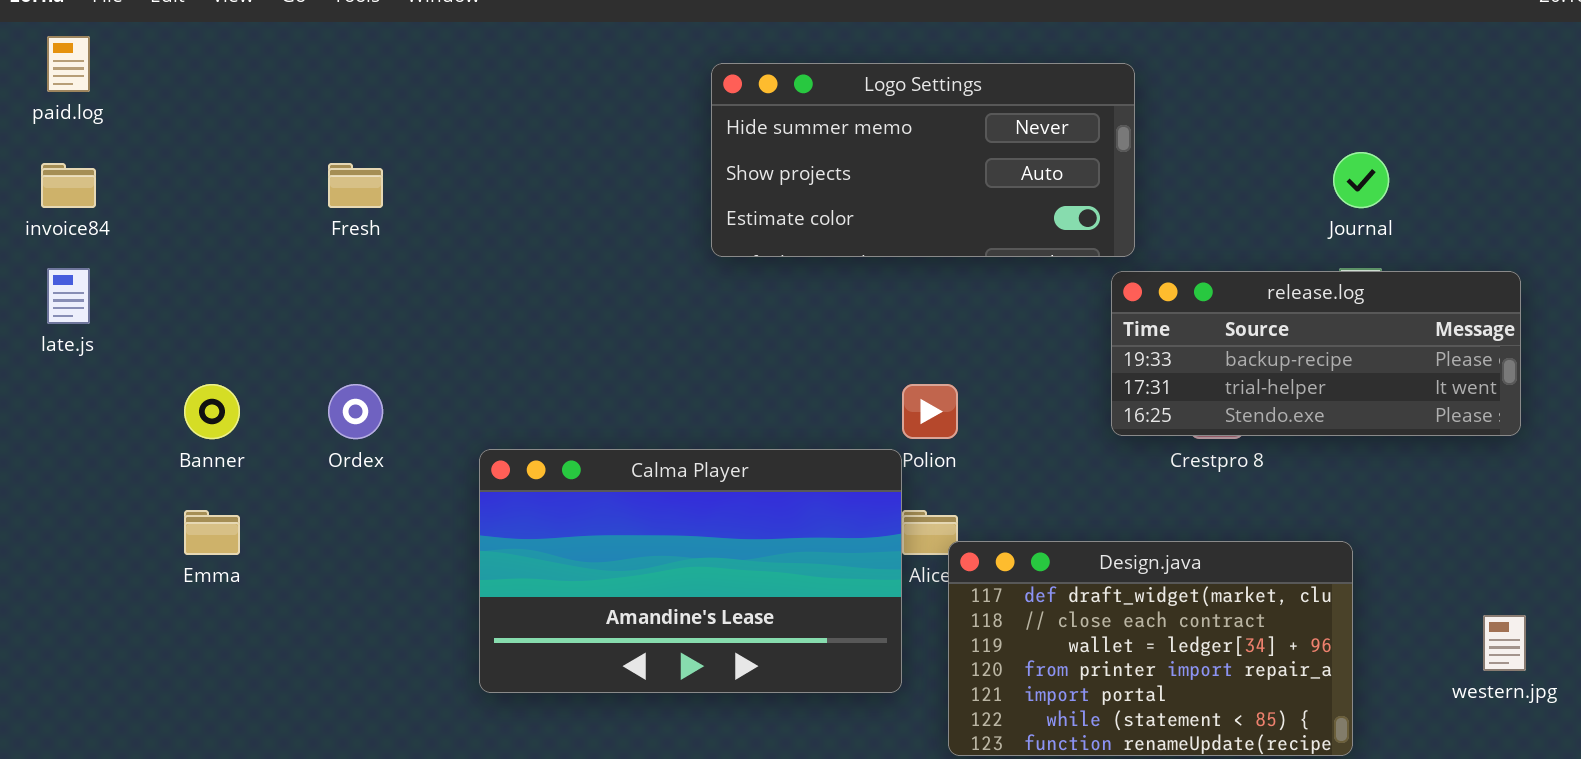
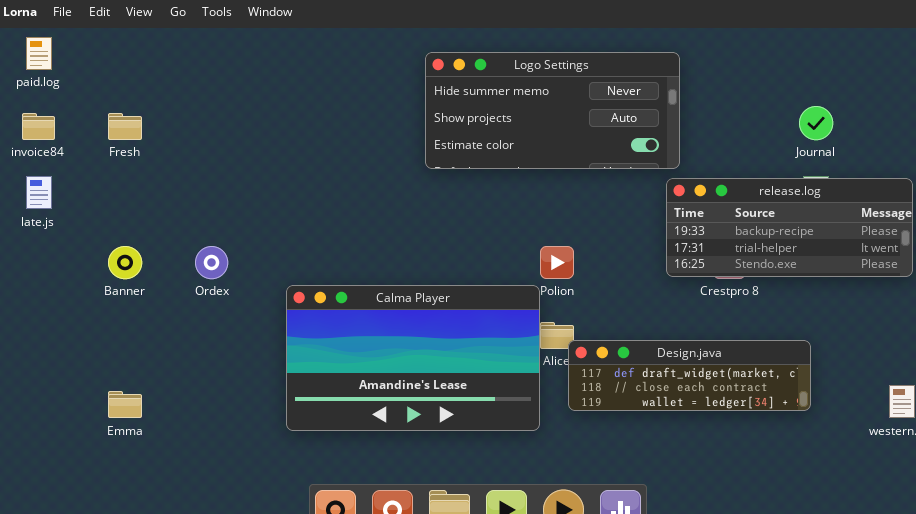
Fresh: [328,163,383,208] -> [108,113,142,140], moved
Emma: [184,510,240,555] -> [108,391,142,418], moved
Design.java: [948,541,1353,756] -> [568,340,811,411], resized

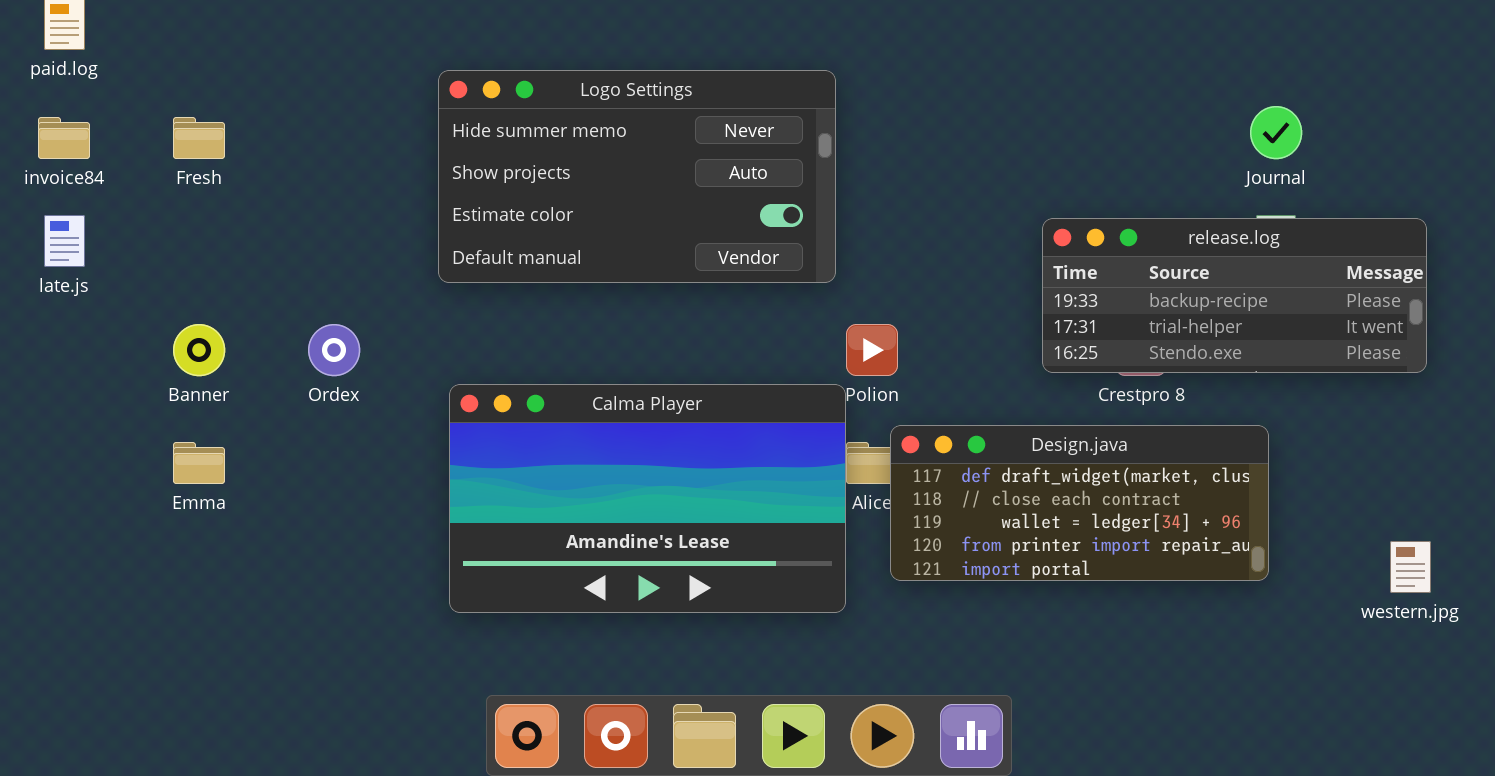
Logo Settings: [425,52,680,169] -> [438,70,836,283], moved, resized
Design.java: [568,340,811,411] -> [890,425,1269,581], resized
Emma: [108,391,142,418] -> [173,442,225,484], moved

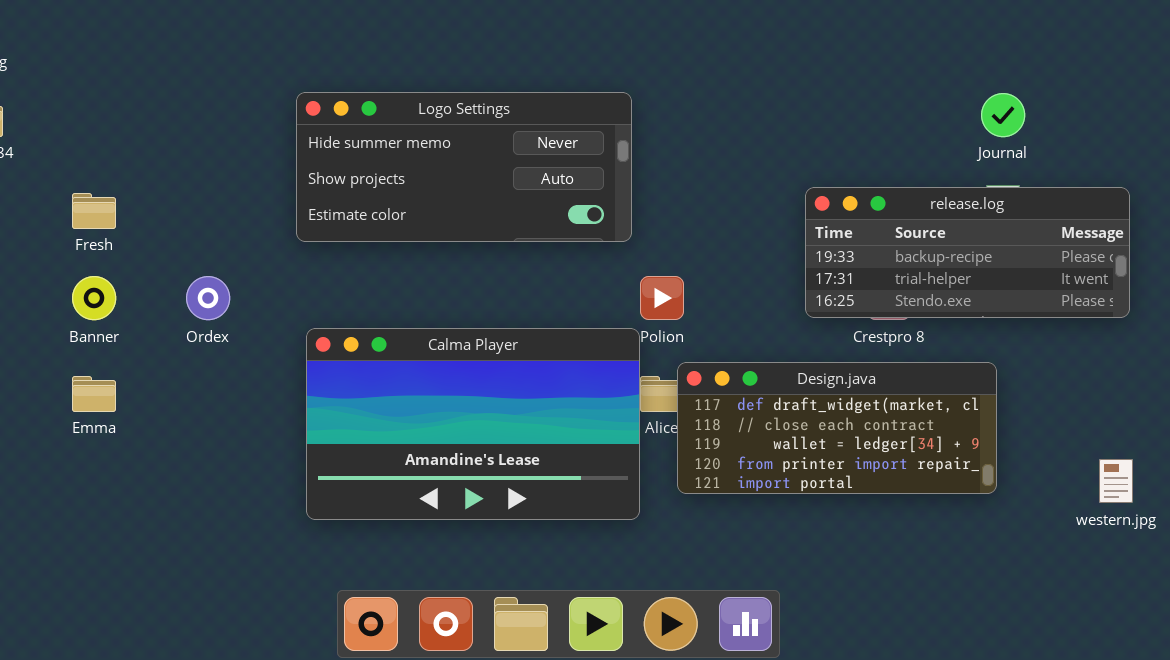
Logo Settings: [438,70,836,283] -> [296,92,632,242], resized
Fresh: [173,117,225,159] -> [72,193,116,229], moved

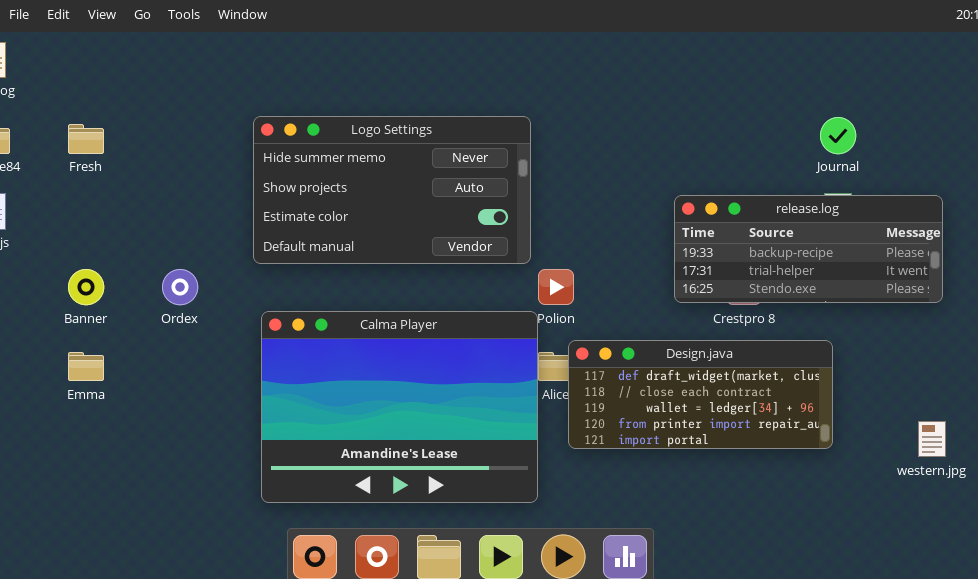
Logo Settings: [296,92,632,242] -> [253,116,531,264], resized
Fresh: [72,193,116,229] -> [68,124,104,154], moved
Calma Player: [306,328,640,520] -> [261,311,538,503], resized

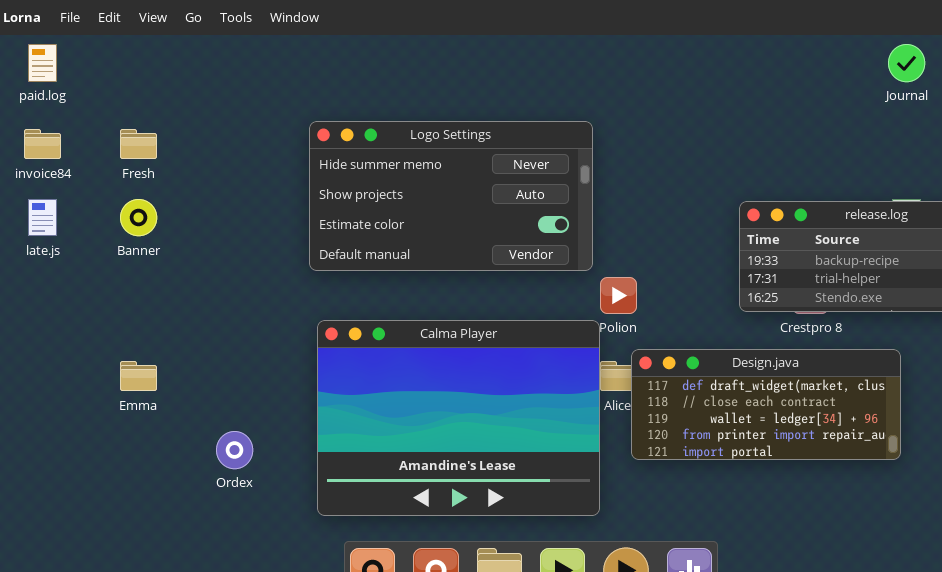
Journal: [820,117,856,154] -> [888,44,925,82], moved
Banner: [68,269,104,305] -> [120,199,157,236], moved
Ordex: [162,269,198,305] -> [216,431,253,469], moved

